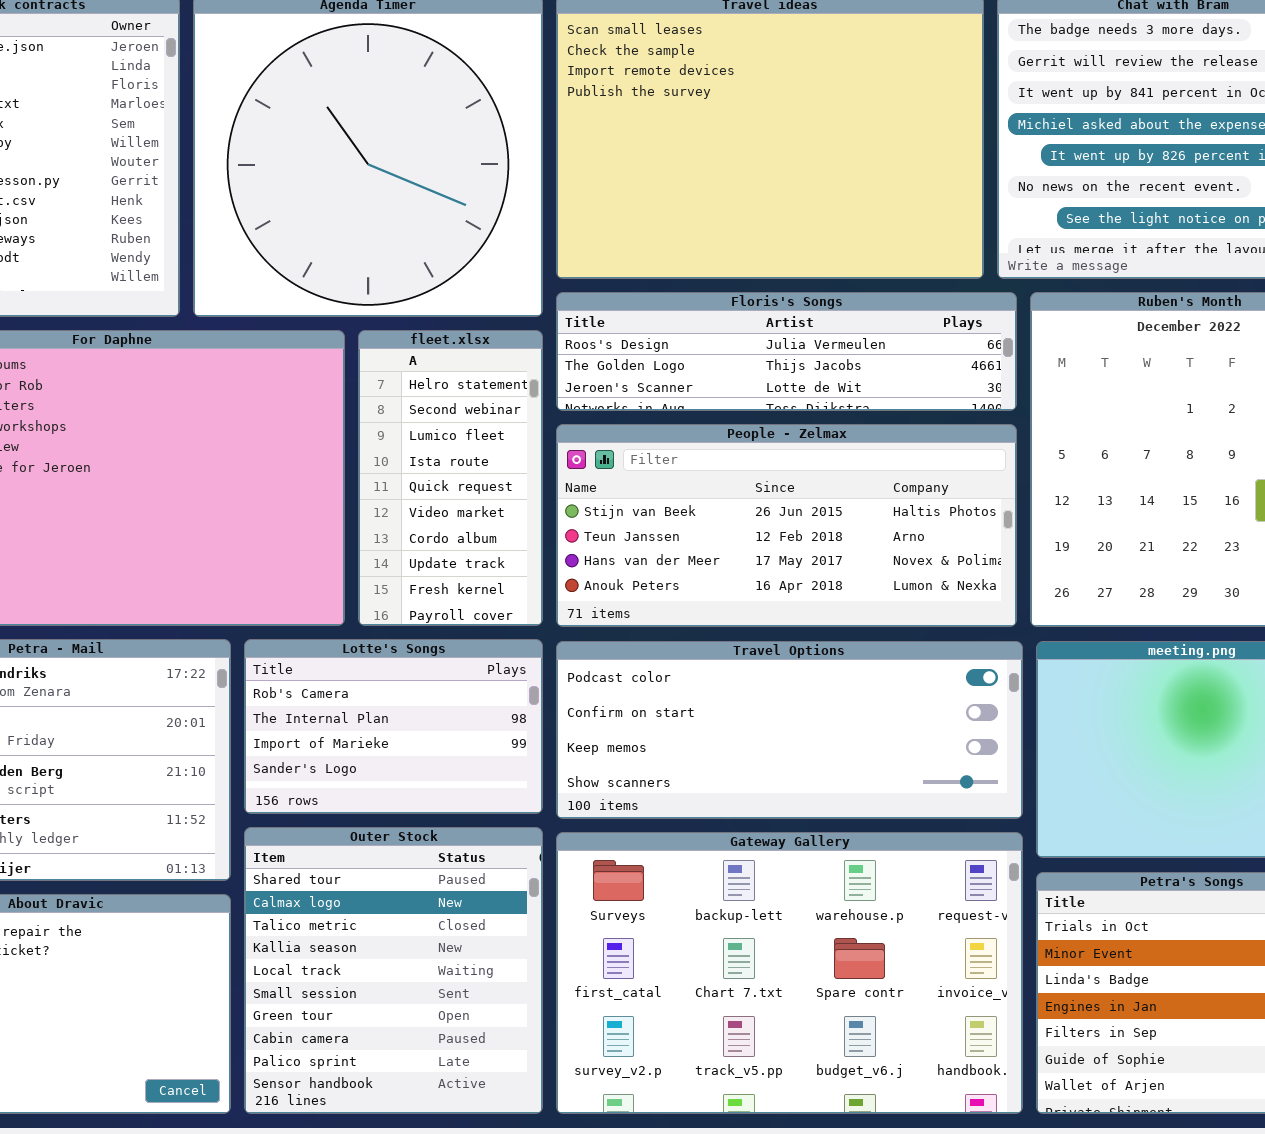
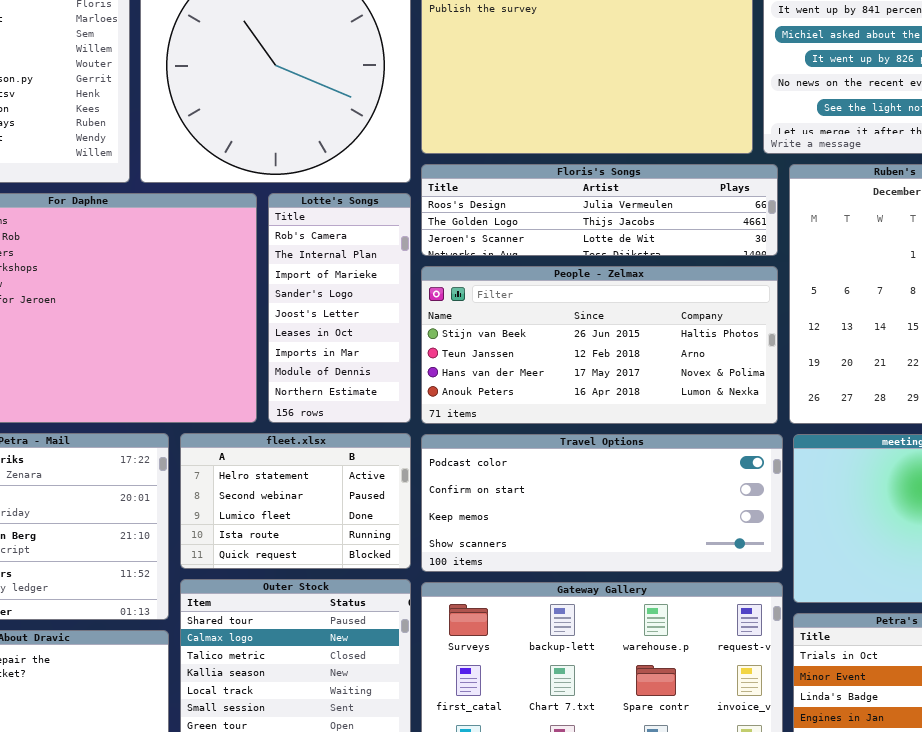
fleet.xlsx: [358,330,543,626] -> [180,433,411,569], moved, resized
Lotte's Songs: [244,639,543,814] -> [268,193,411,423], moved, resized

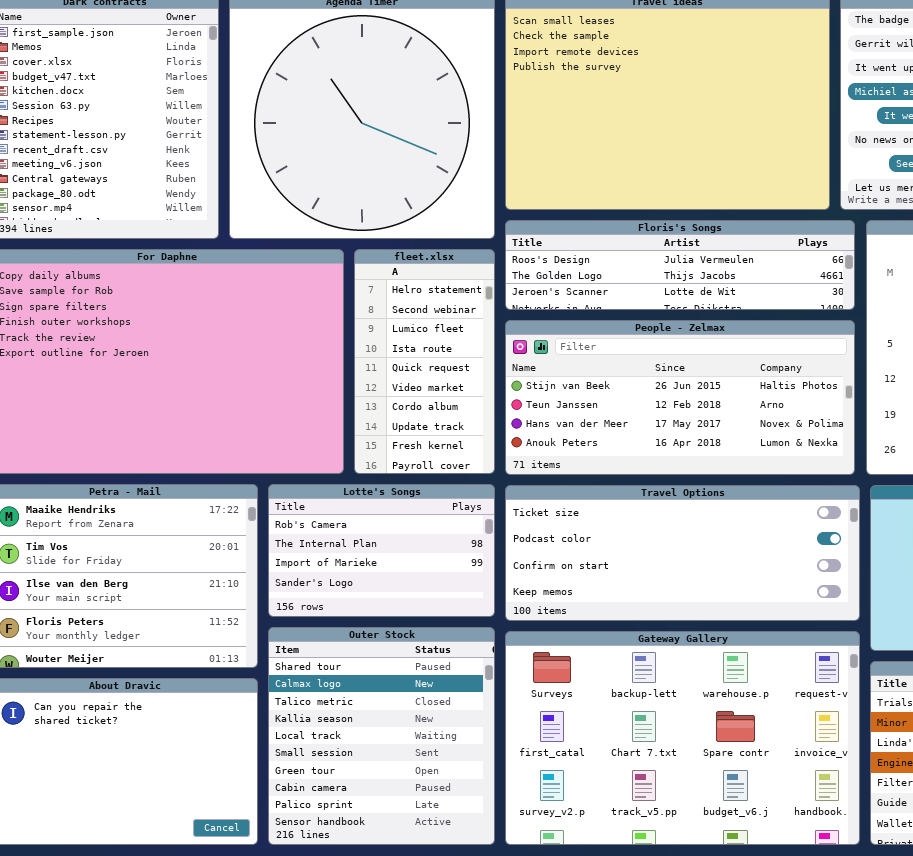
Lotte's Songs: [268,193,411,423] -> [268,484,495,617], moved, resized
fleet.xlsx: [180,433,411,569] -> [354,249,495,474], moved, resized
Travel Options: [421,434,783,572] -> [505,485,860,621], scrolled up 1 row

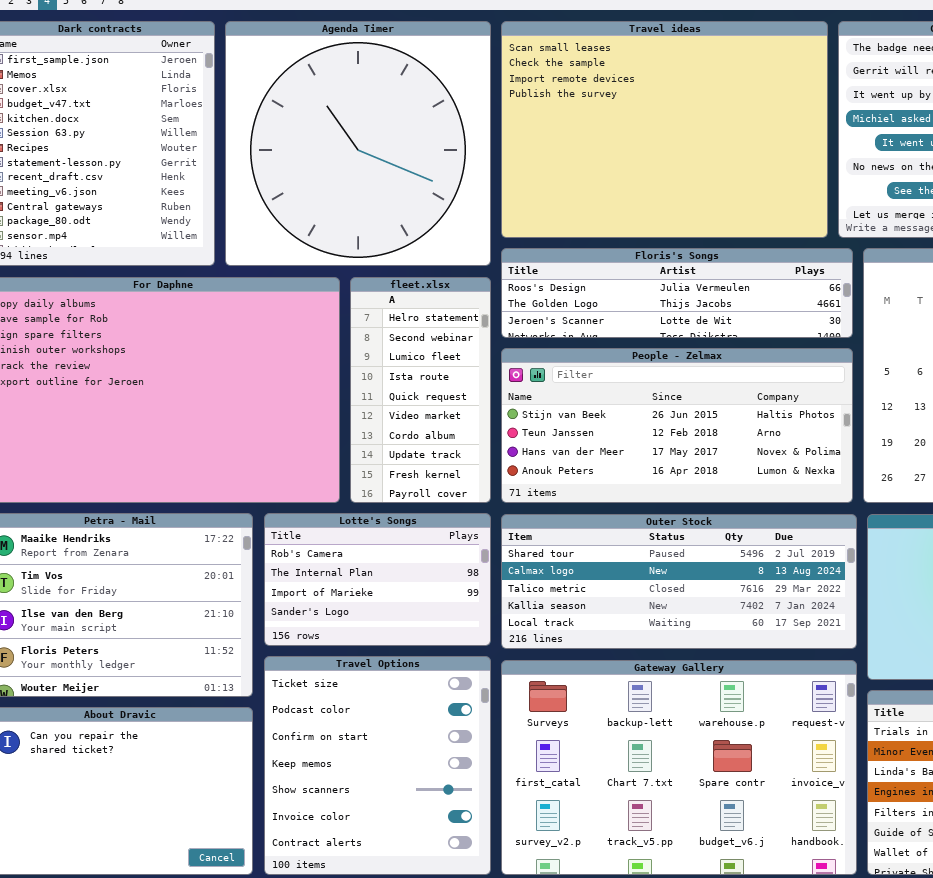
Travel Options: [505,485,860,621] -> [264,656,491,875], moved, resized
Outer Stock: [268,627,495,845] -> [501,514,857,649], moved, resized

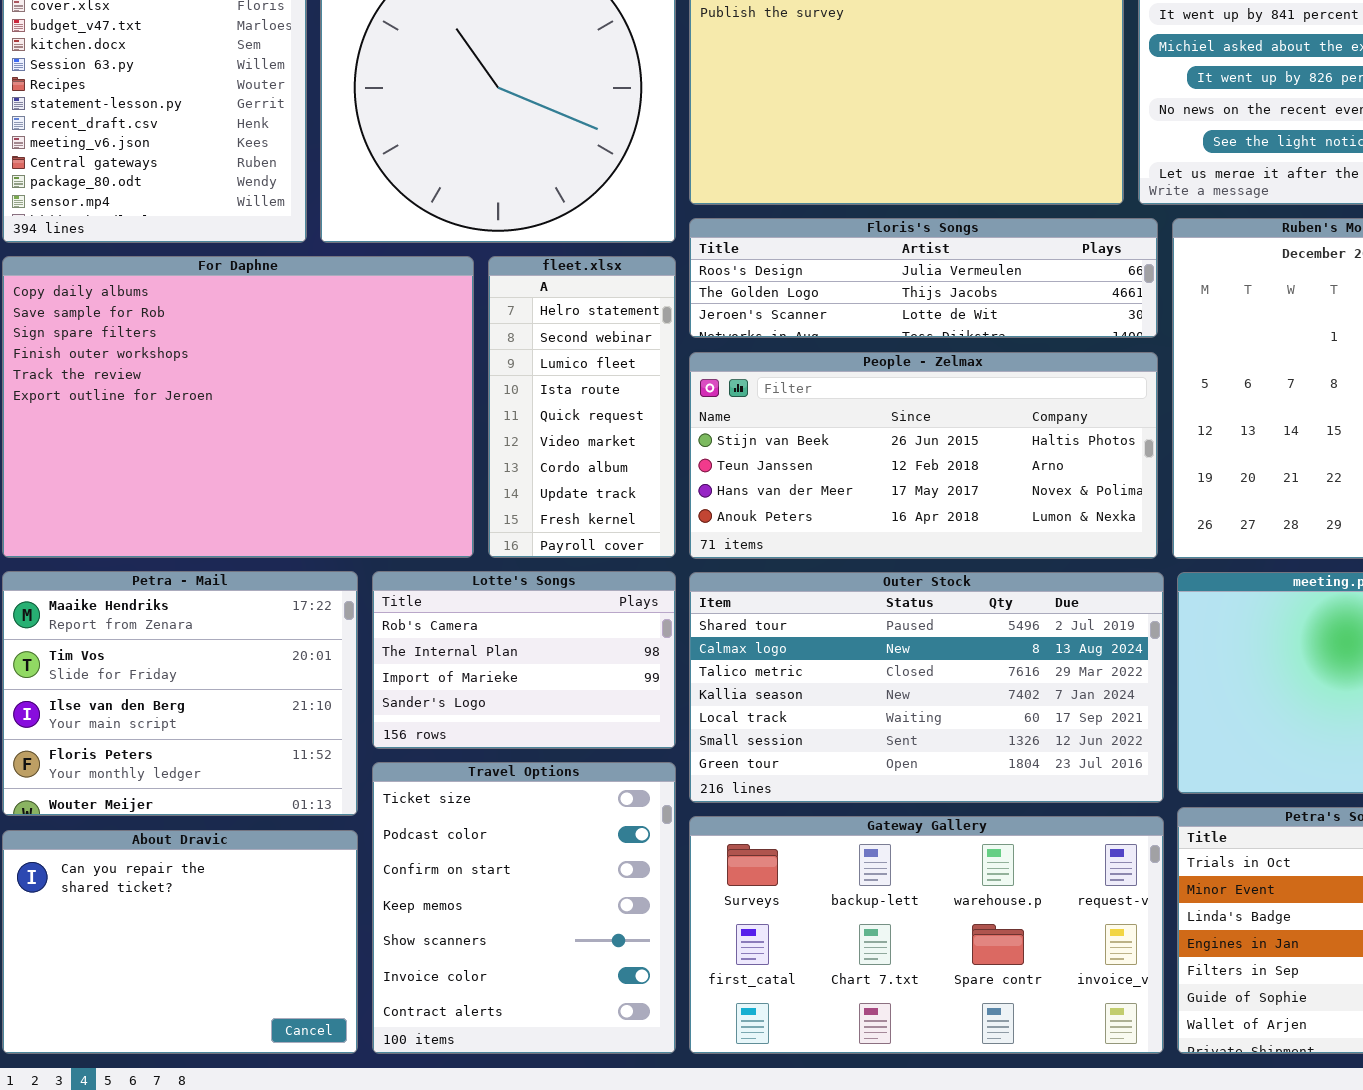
Outer Stock: [501,514,857,649] -> [689,572,1164,803], resized
Gateway Gallery: [501,660,857,875] -> [689,816,1164,1054], resized

